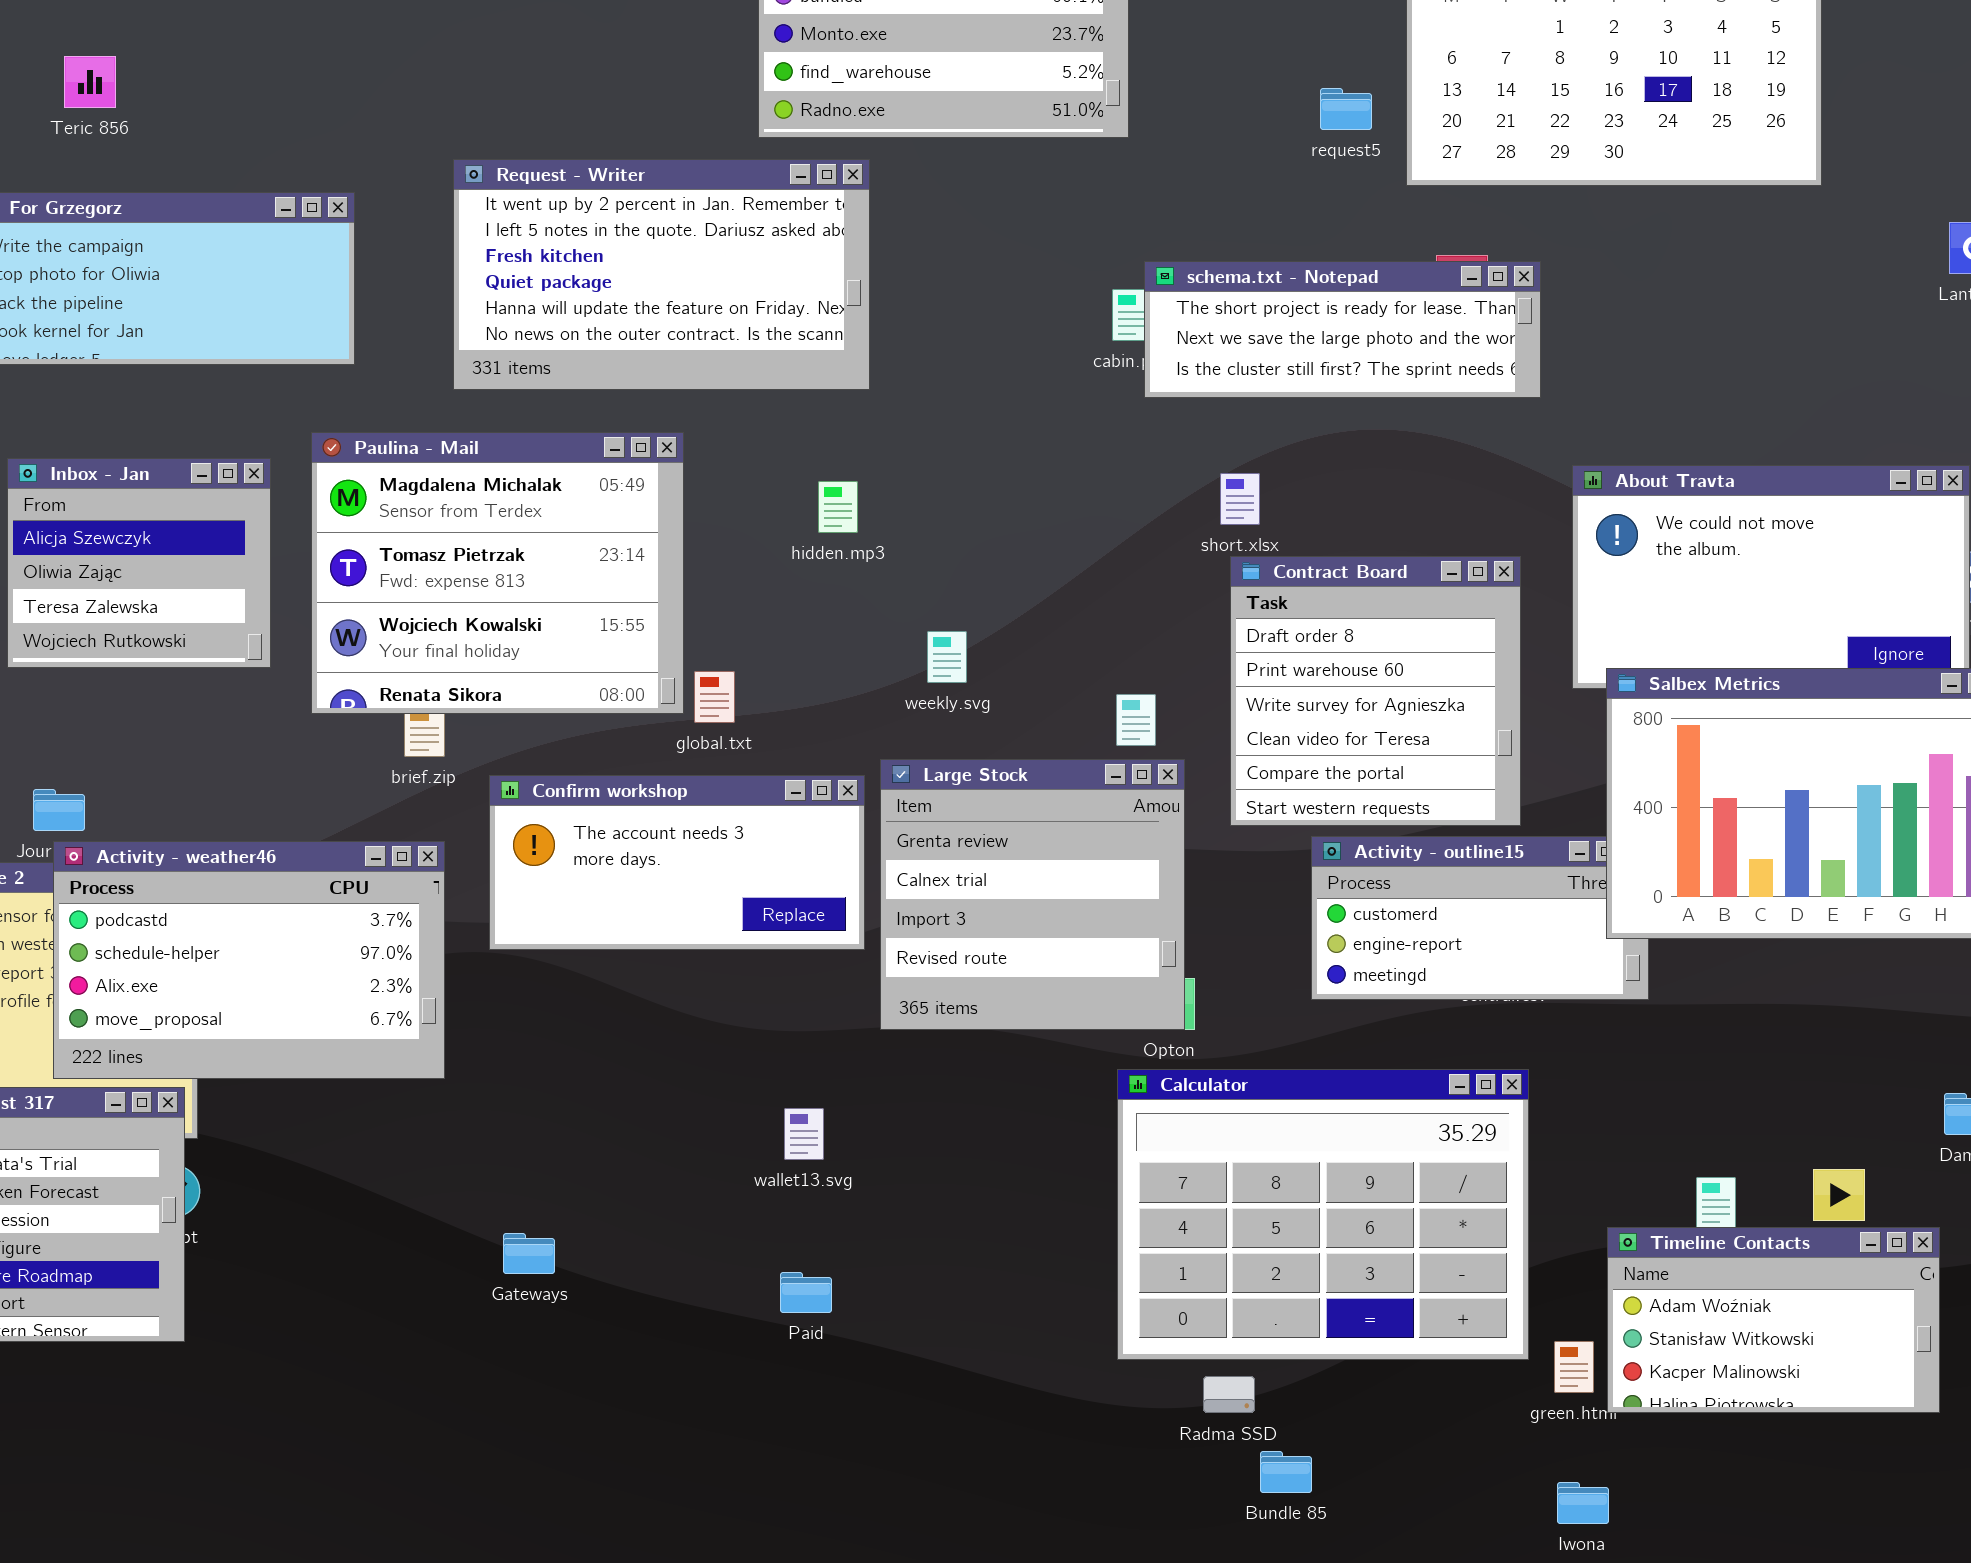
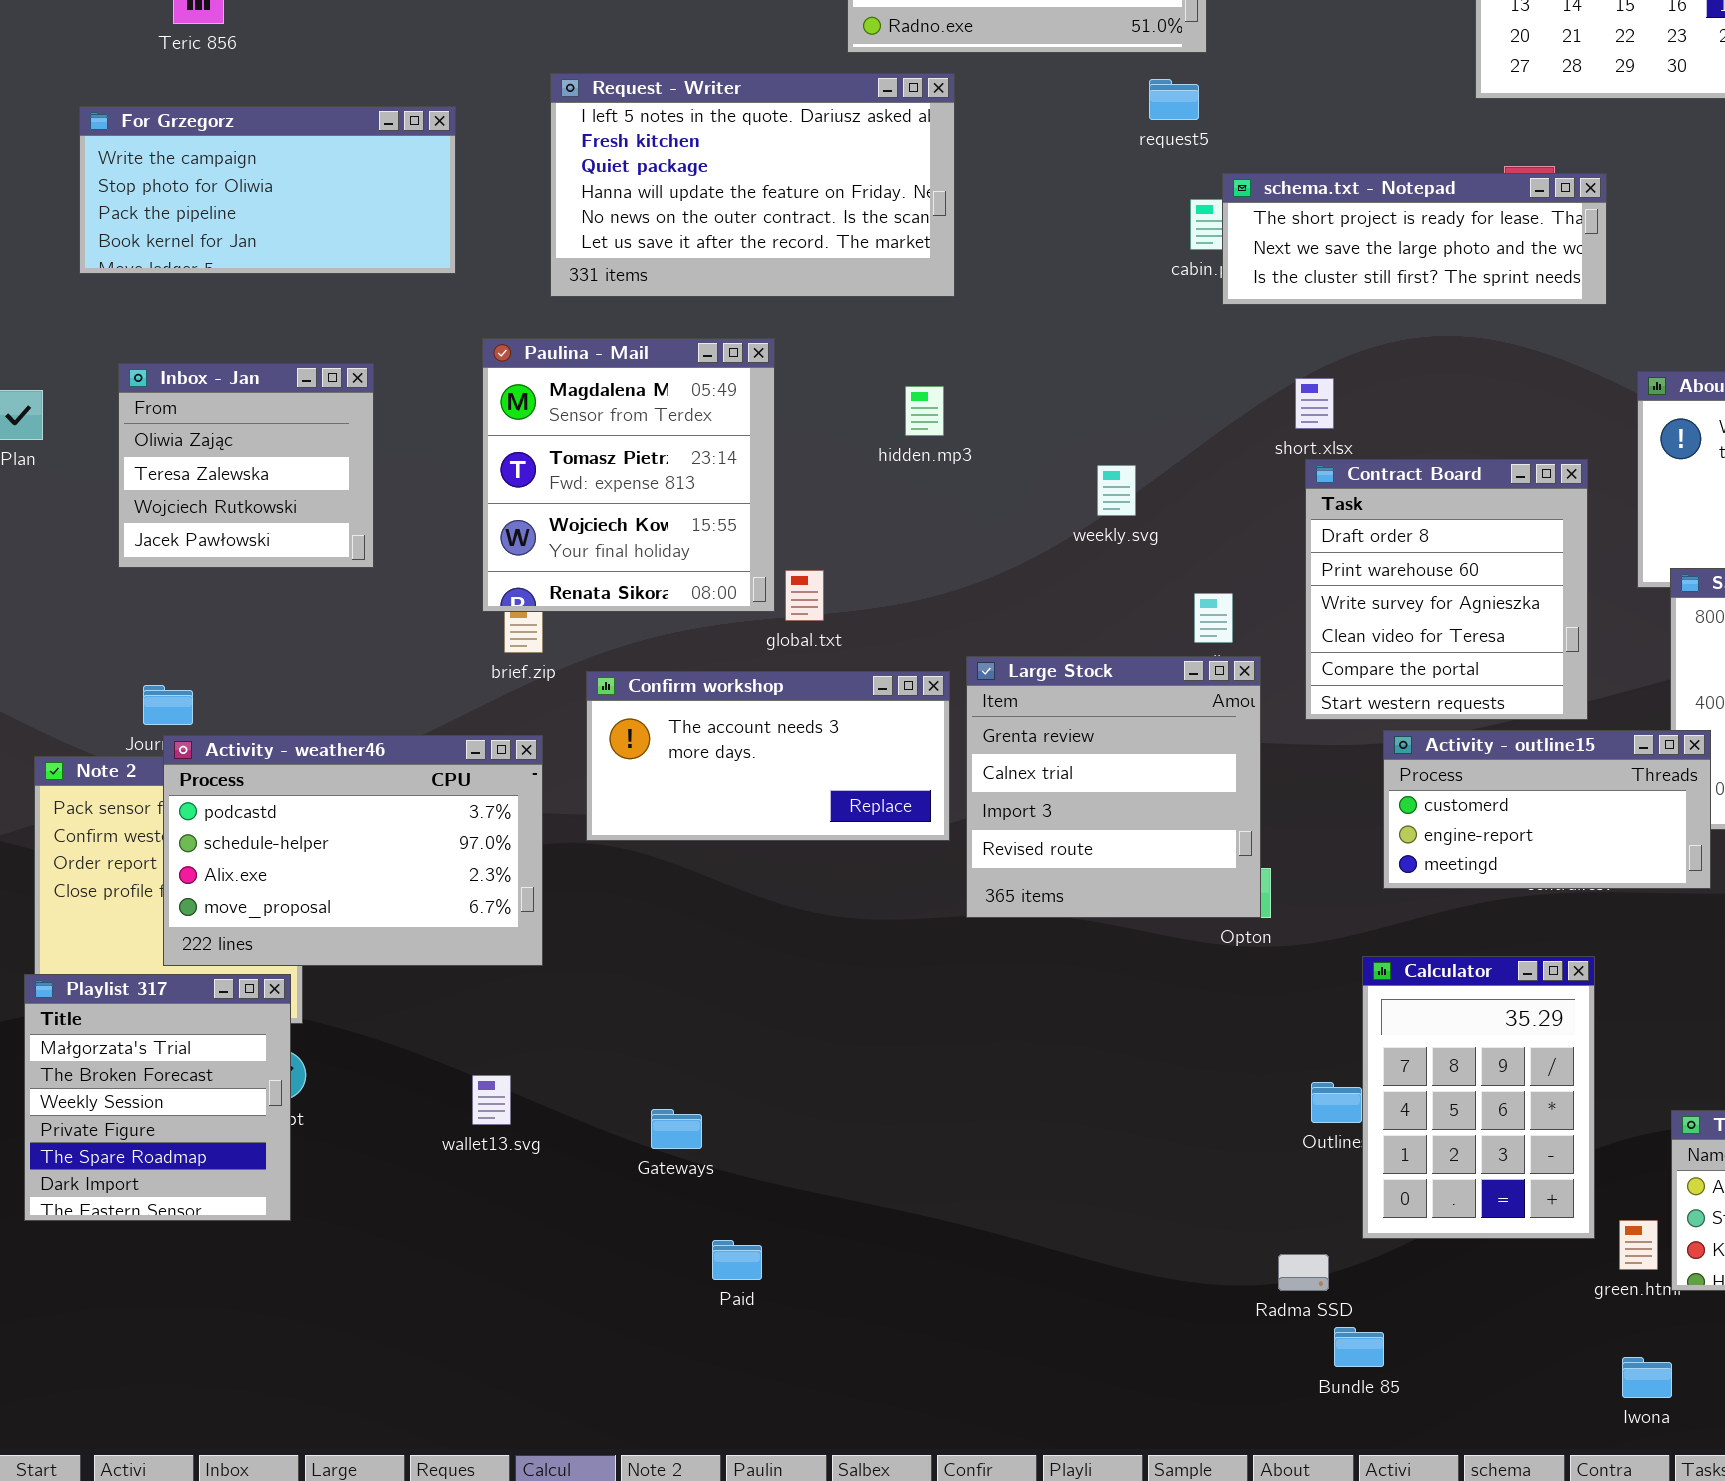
request5: [1320,88,1372,130] -> [1149,79,1199,120], moved
Request - Writer: [453,159,870,390] -> [550,73,955,297], scrolled down 1 row
Paulina - Mail: [311,432,684,714] -> [482,338,775,612], resized
Inbox - Jan: [7,458,271,668] -> [118,363,374,568], scrolled down 1 row
weekly.svg: [927,631,967,683] -> [1097,465,1136,516], moved
Activity - outline15: [1311,836,1649,1000] -> [1383,730,1711,889], raised
Calculator: [1117,1069,1529,1360] -> [1362,956,1595,1239], resized
wallet13.svg: [784,1108,824,1160] -> [472,1075,511,1125], moved
Gateways: [503,1233,555,1274] -> [651,1109,702,1149], moved
Paid: [780,1272,832,1313] -> [712,1240,762,1280], moved

